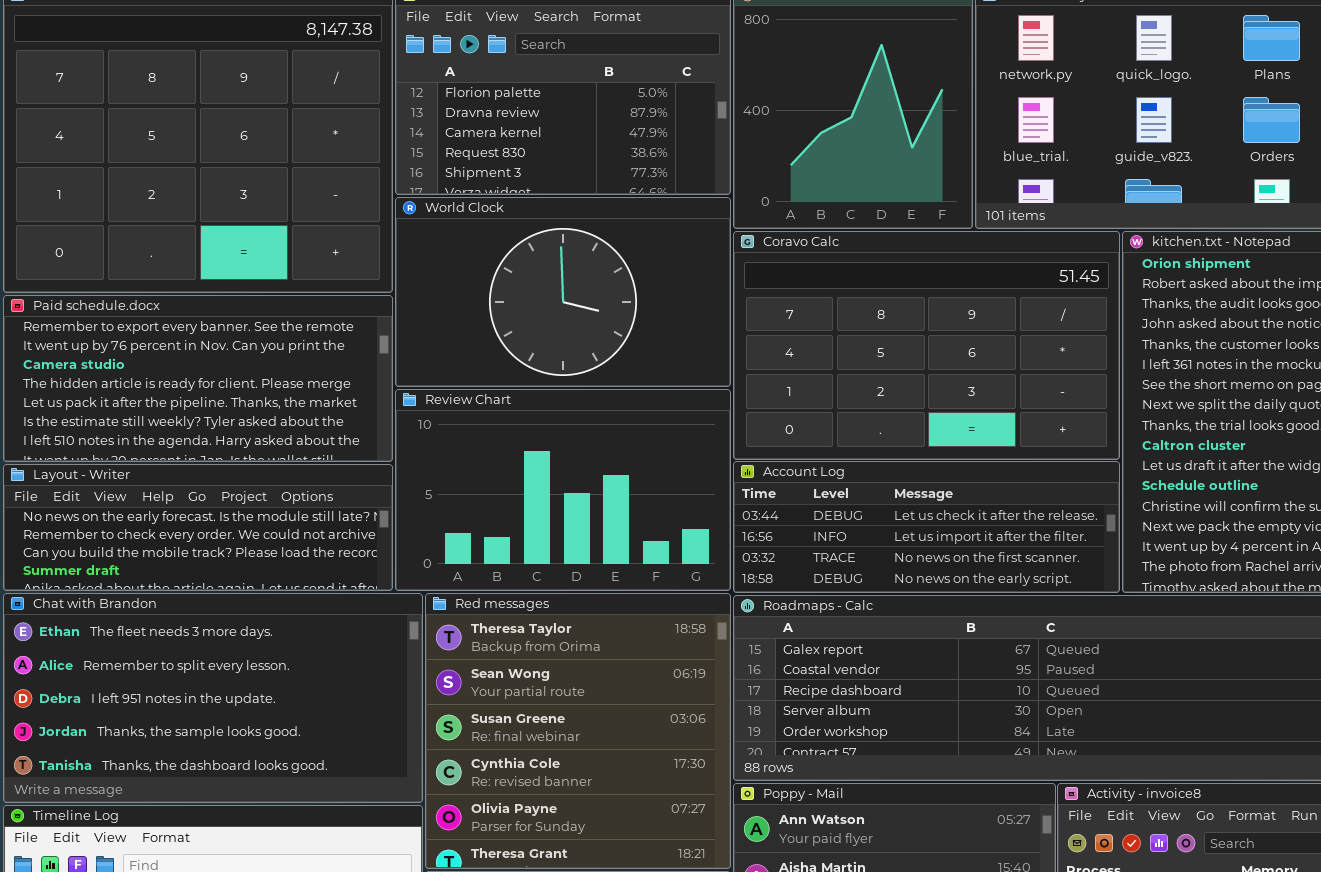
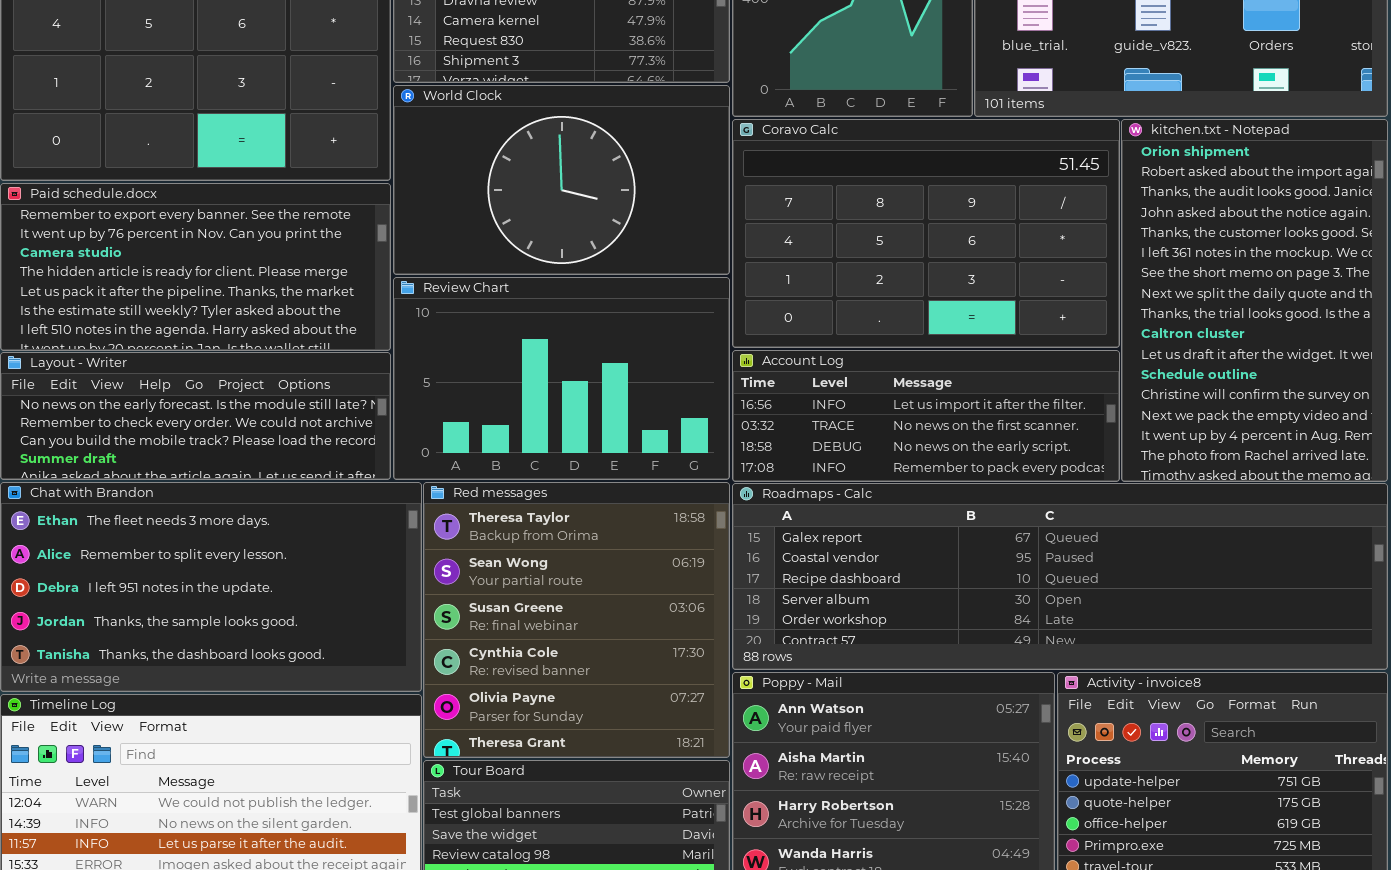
Account Log: [733,461,1120,593] -> [732,350,1120,482], scrolled down 1 row

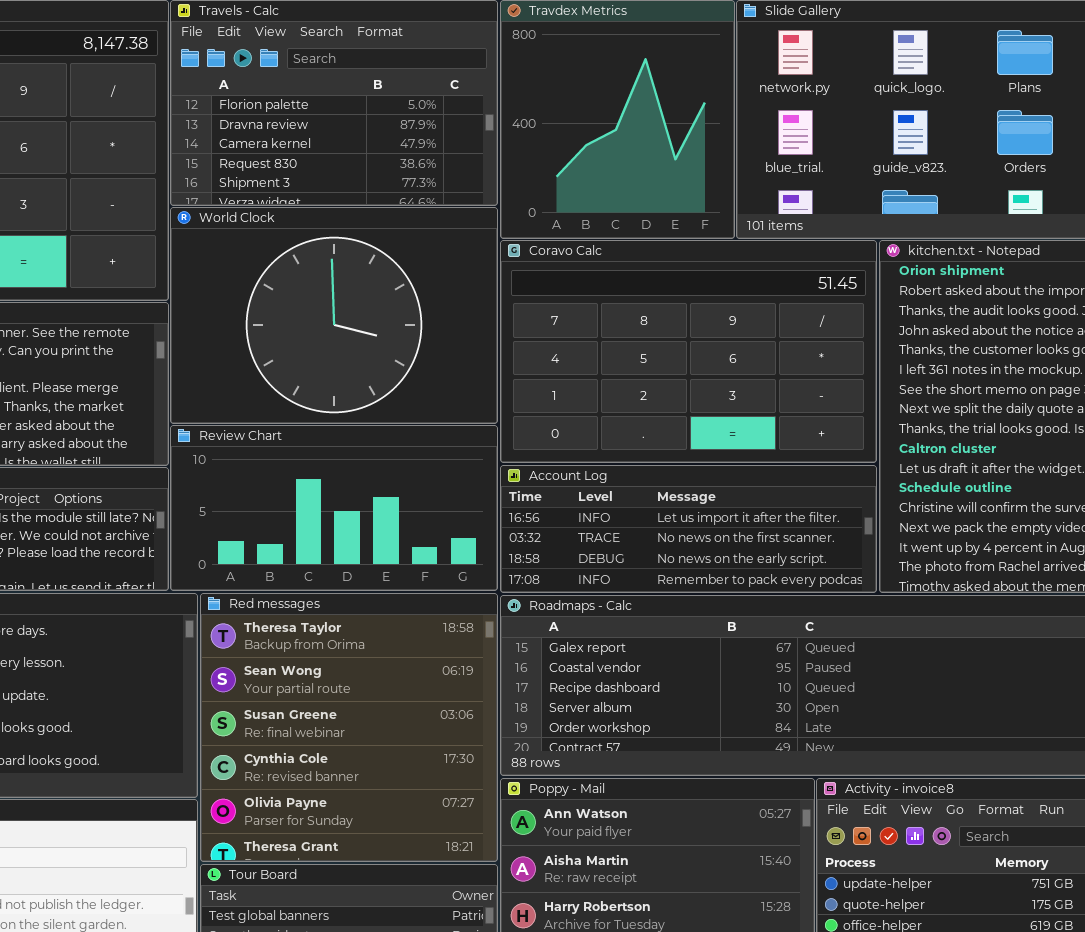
World Clock: [393,85,730,275] -> [170,207,498,424], resized
Review Chart: [393,277,730,480] -> [170,425,498,591], resized

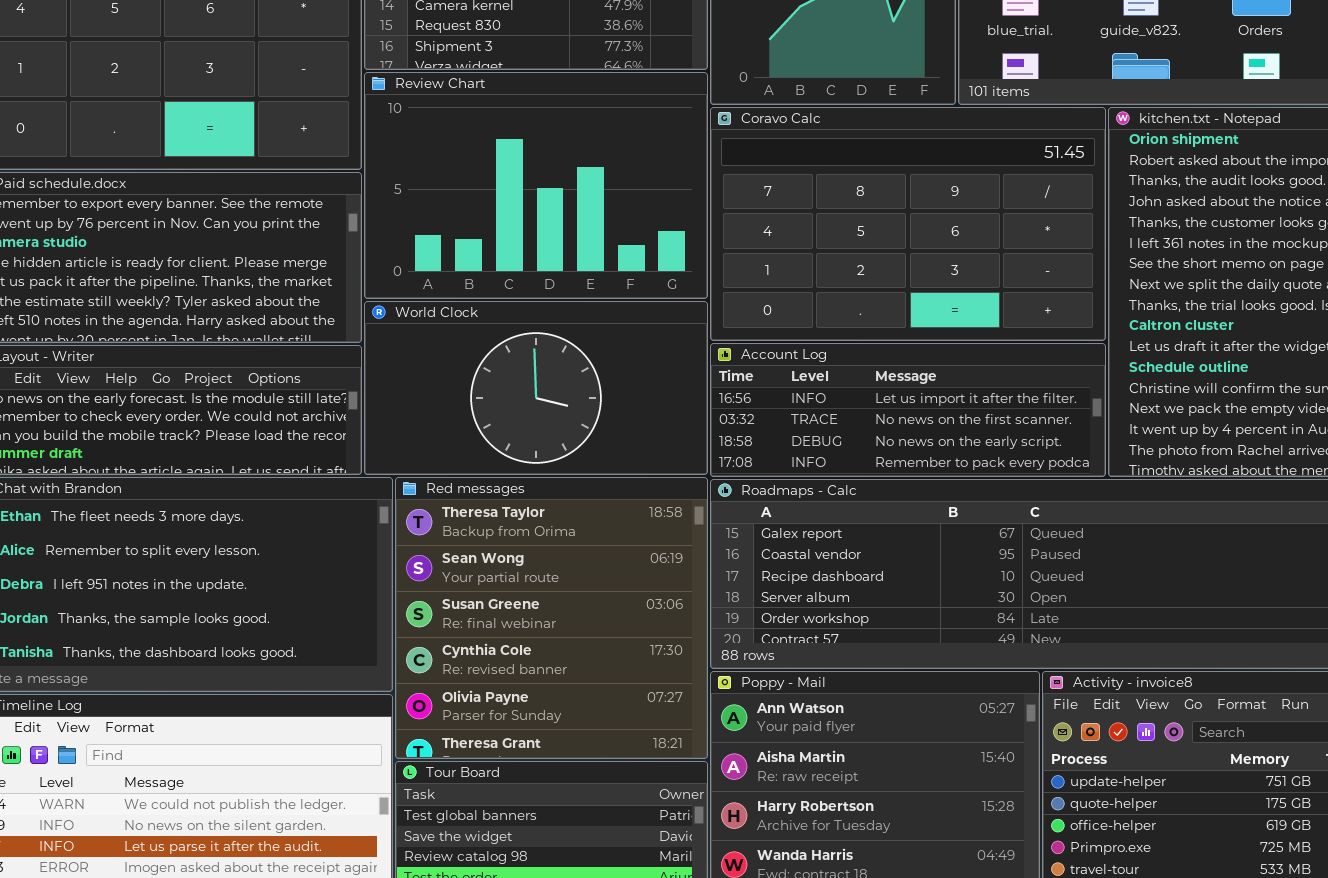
World Clock: [170,207,498,424] -> [364,301,708,475], moved, resized
Review Chart: [170,425,498,591] -> [364,72,708,299], moved, resized

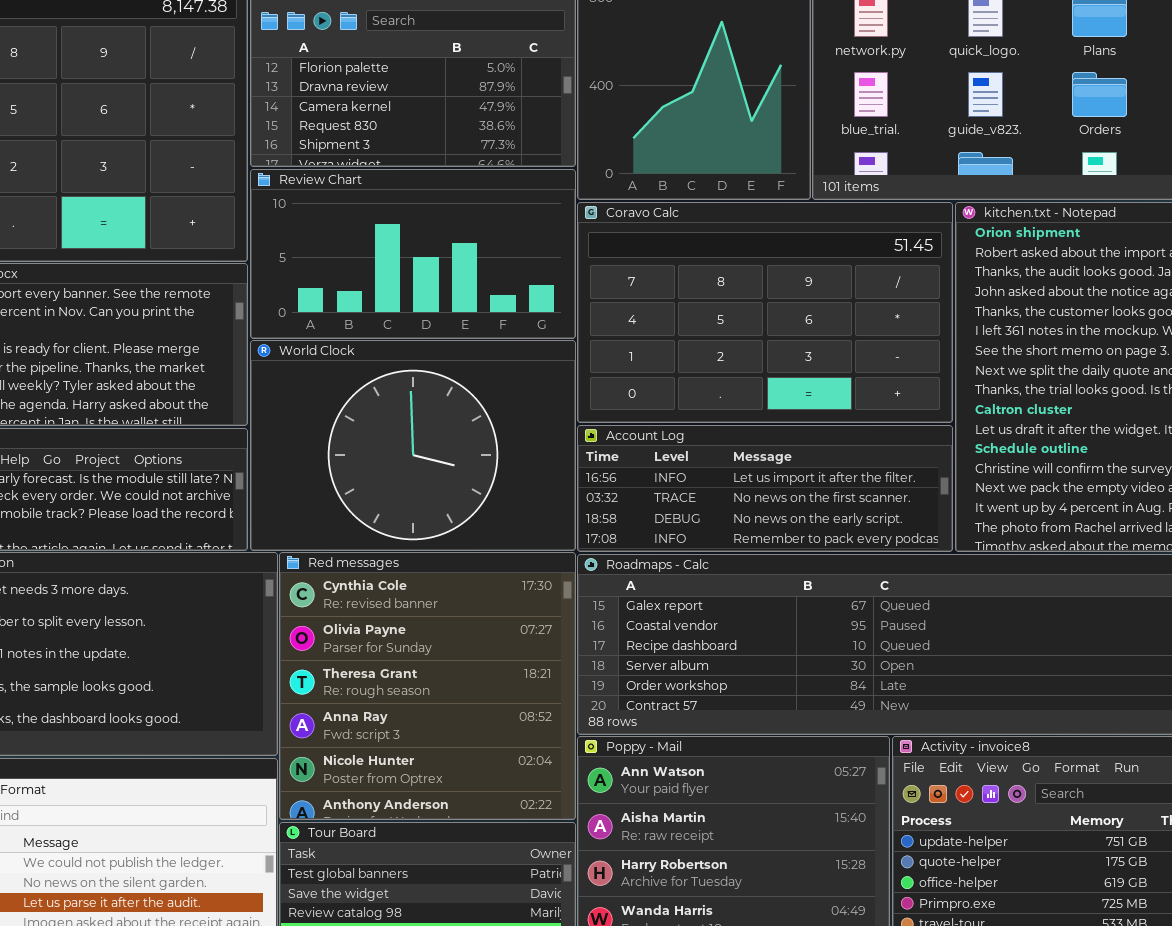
Review Chart: [364,72,708,299] -> [250,169,576,339], resized
World Clock: [364,301,708,475] -> [250,340,576,551], resized
Red messages: [395,477,708,759] -> [279,552,576,820], scrolled down 3 rows

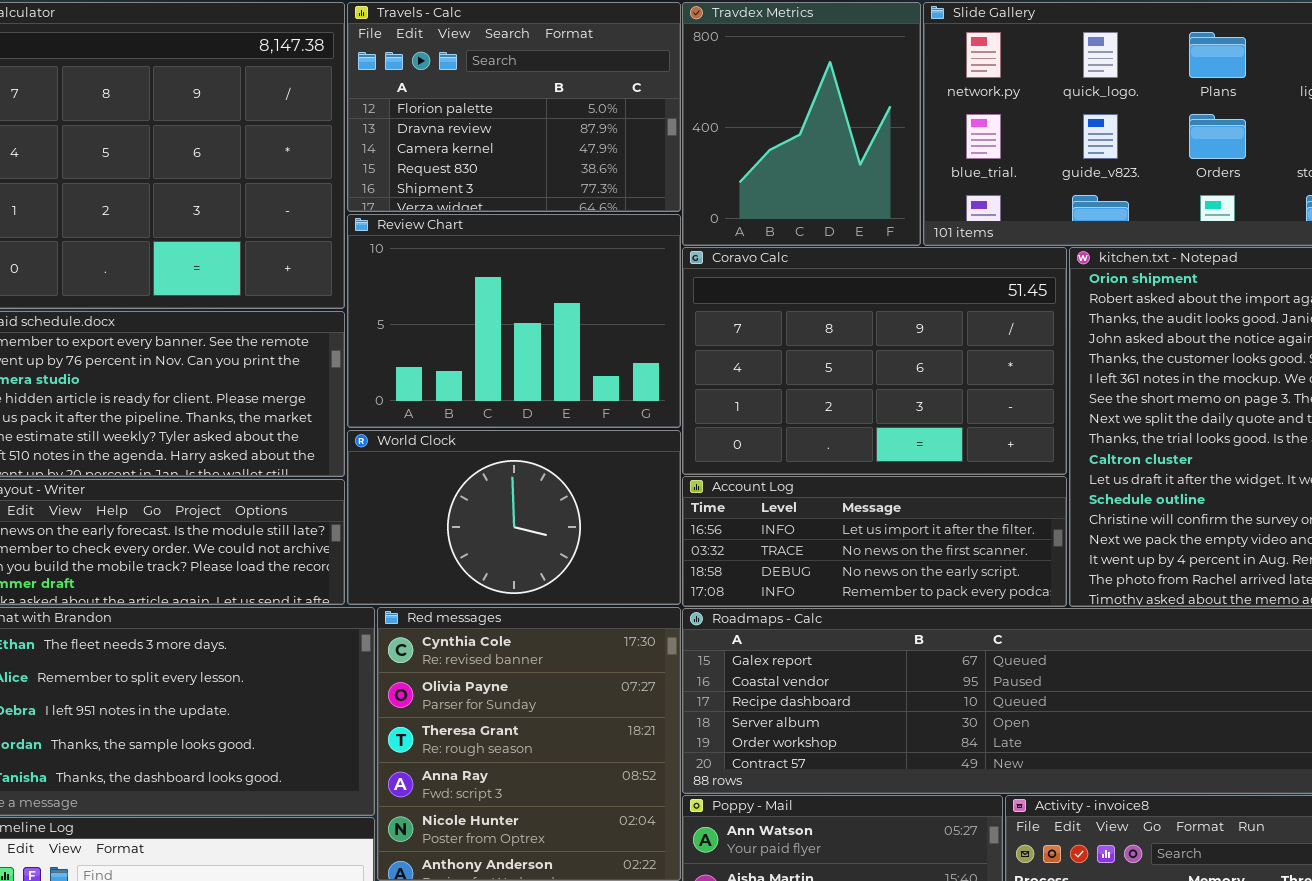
Review Chart: [250,169,576,339] -> [347,214,681,428], resized
World Clock: [250,340,576,551] -> [347,430,681,605], resized

